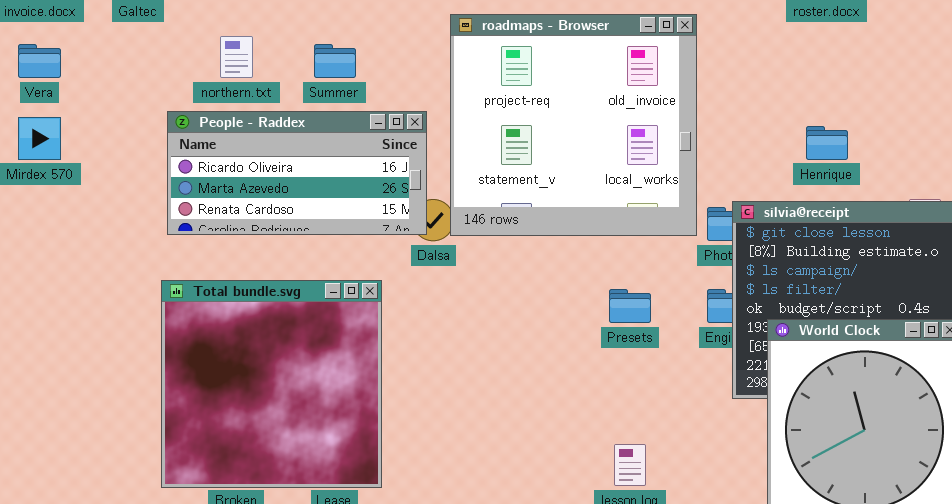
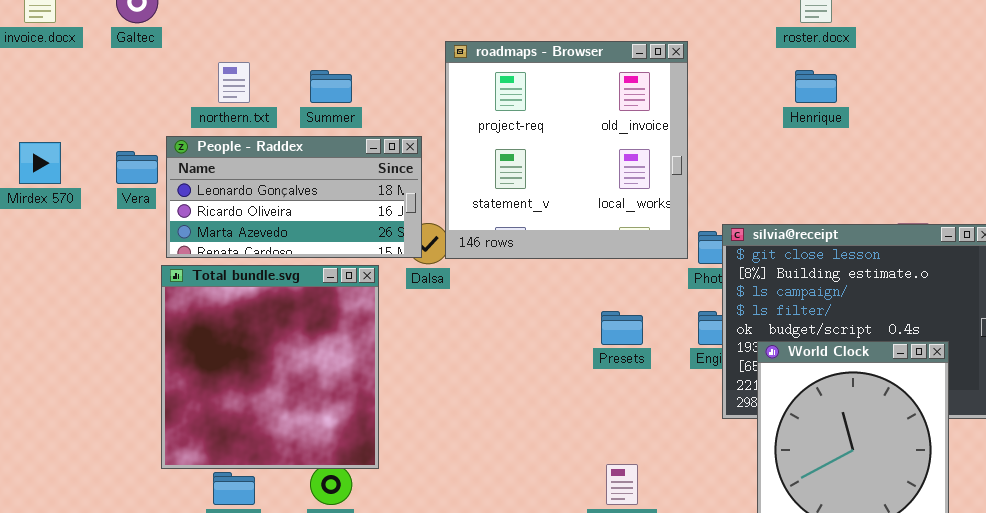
Vera: [18,44,61,78] -> [116,151,158,184], moved
People - Raddex: [167,111,427,235] -> [166,136,422,258], scrolled up 1 row
Henrique: [806,126,848,160] -> [795,70,837,103], moved
Total bundle.svg: [161,280,382,488] -> [161,265,379,469], moved

